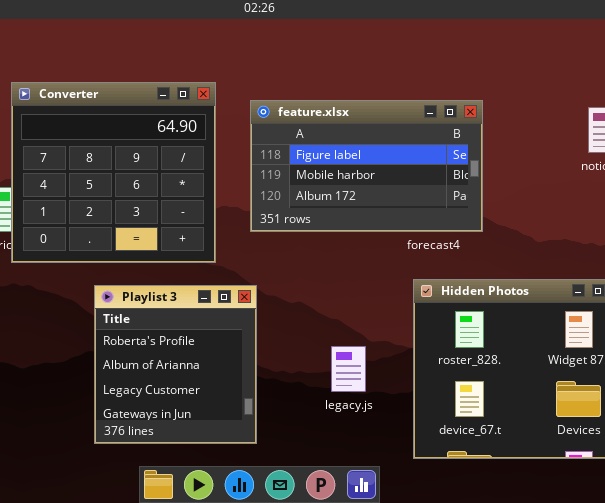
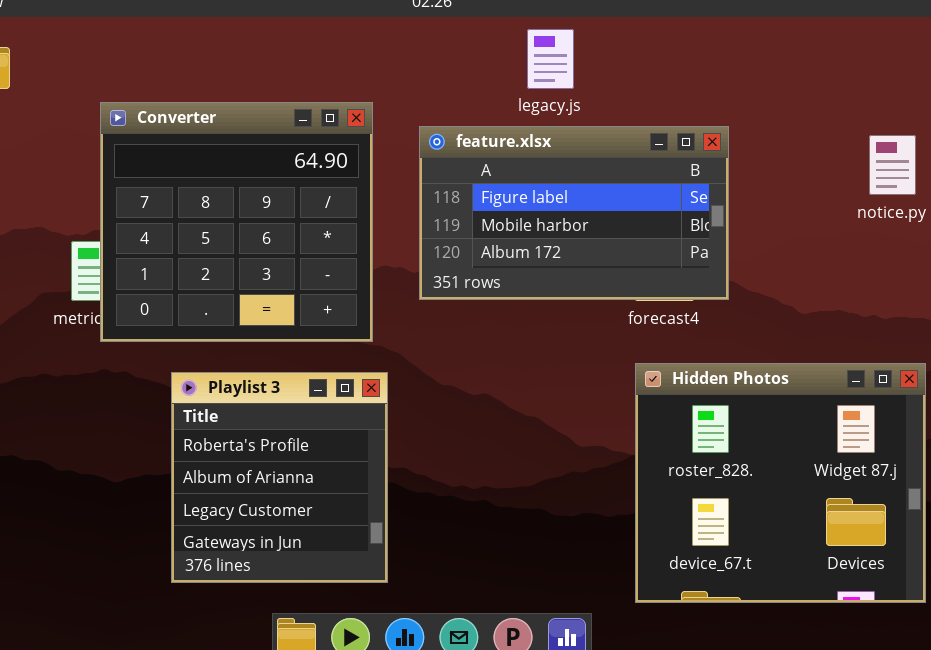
Playlist 3: [94,285,257,444] -> [171,372,388,583], moved
legacy.js: [331,346,366,392] -> [527,29,574,89], moved

